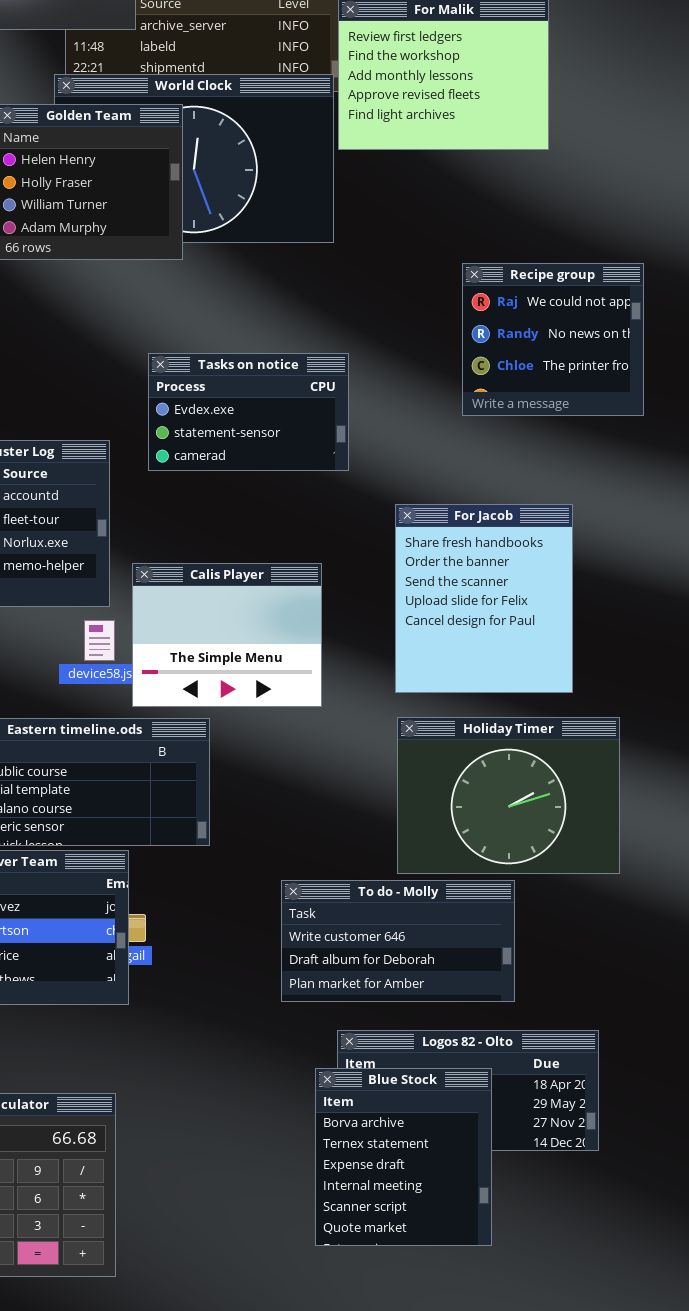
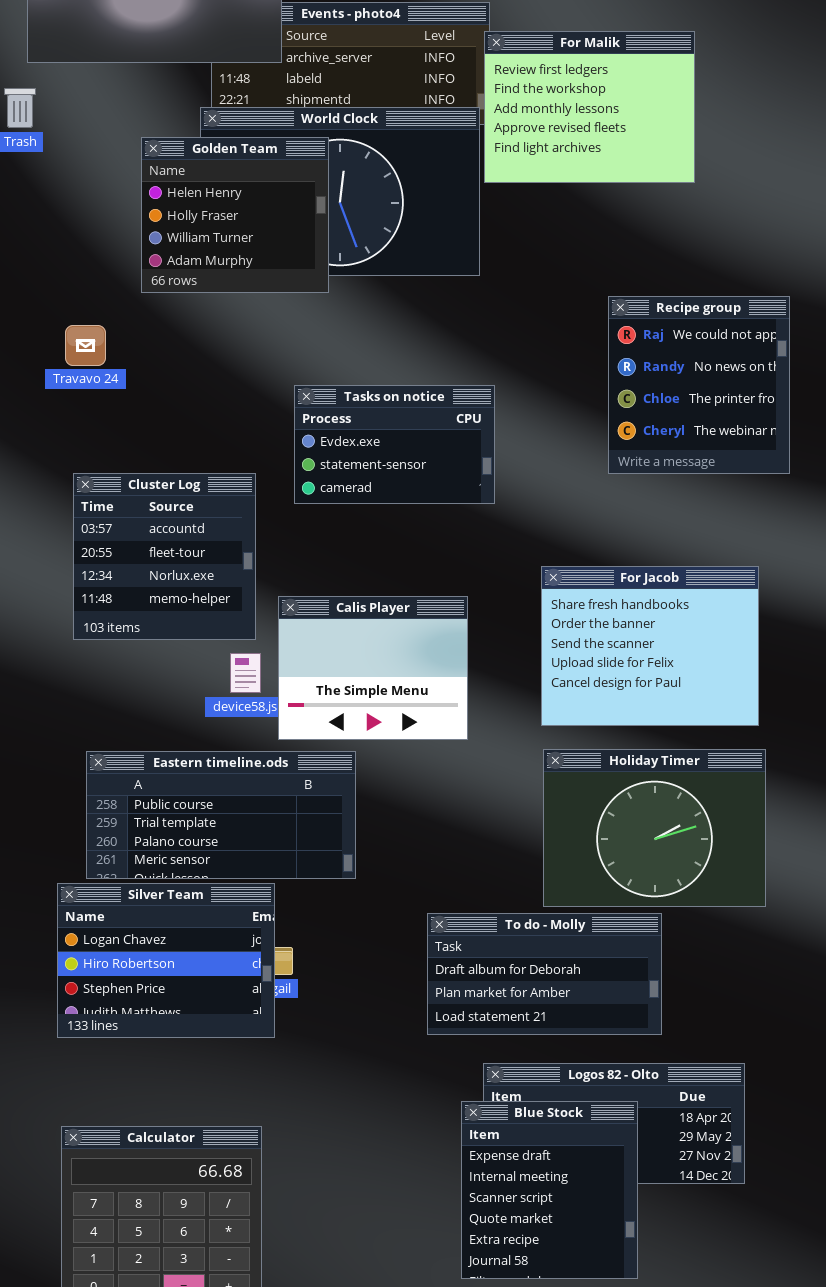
Recipe group: [462,263,644,416] -> [608,296,790,474], resized
For Jacob: [395,504,573,693] -> [541,566,759,726], resized
To do - Molly: [281,880,515,1002] -> [427,913,662,1035], scrolled down 1 row
Blue Stock: [315,1068,492,1246] -> [461,1101,638,1279], scrolled down 2 rows

